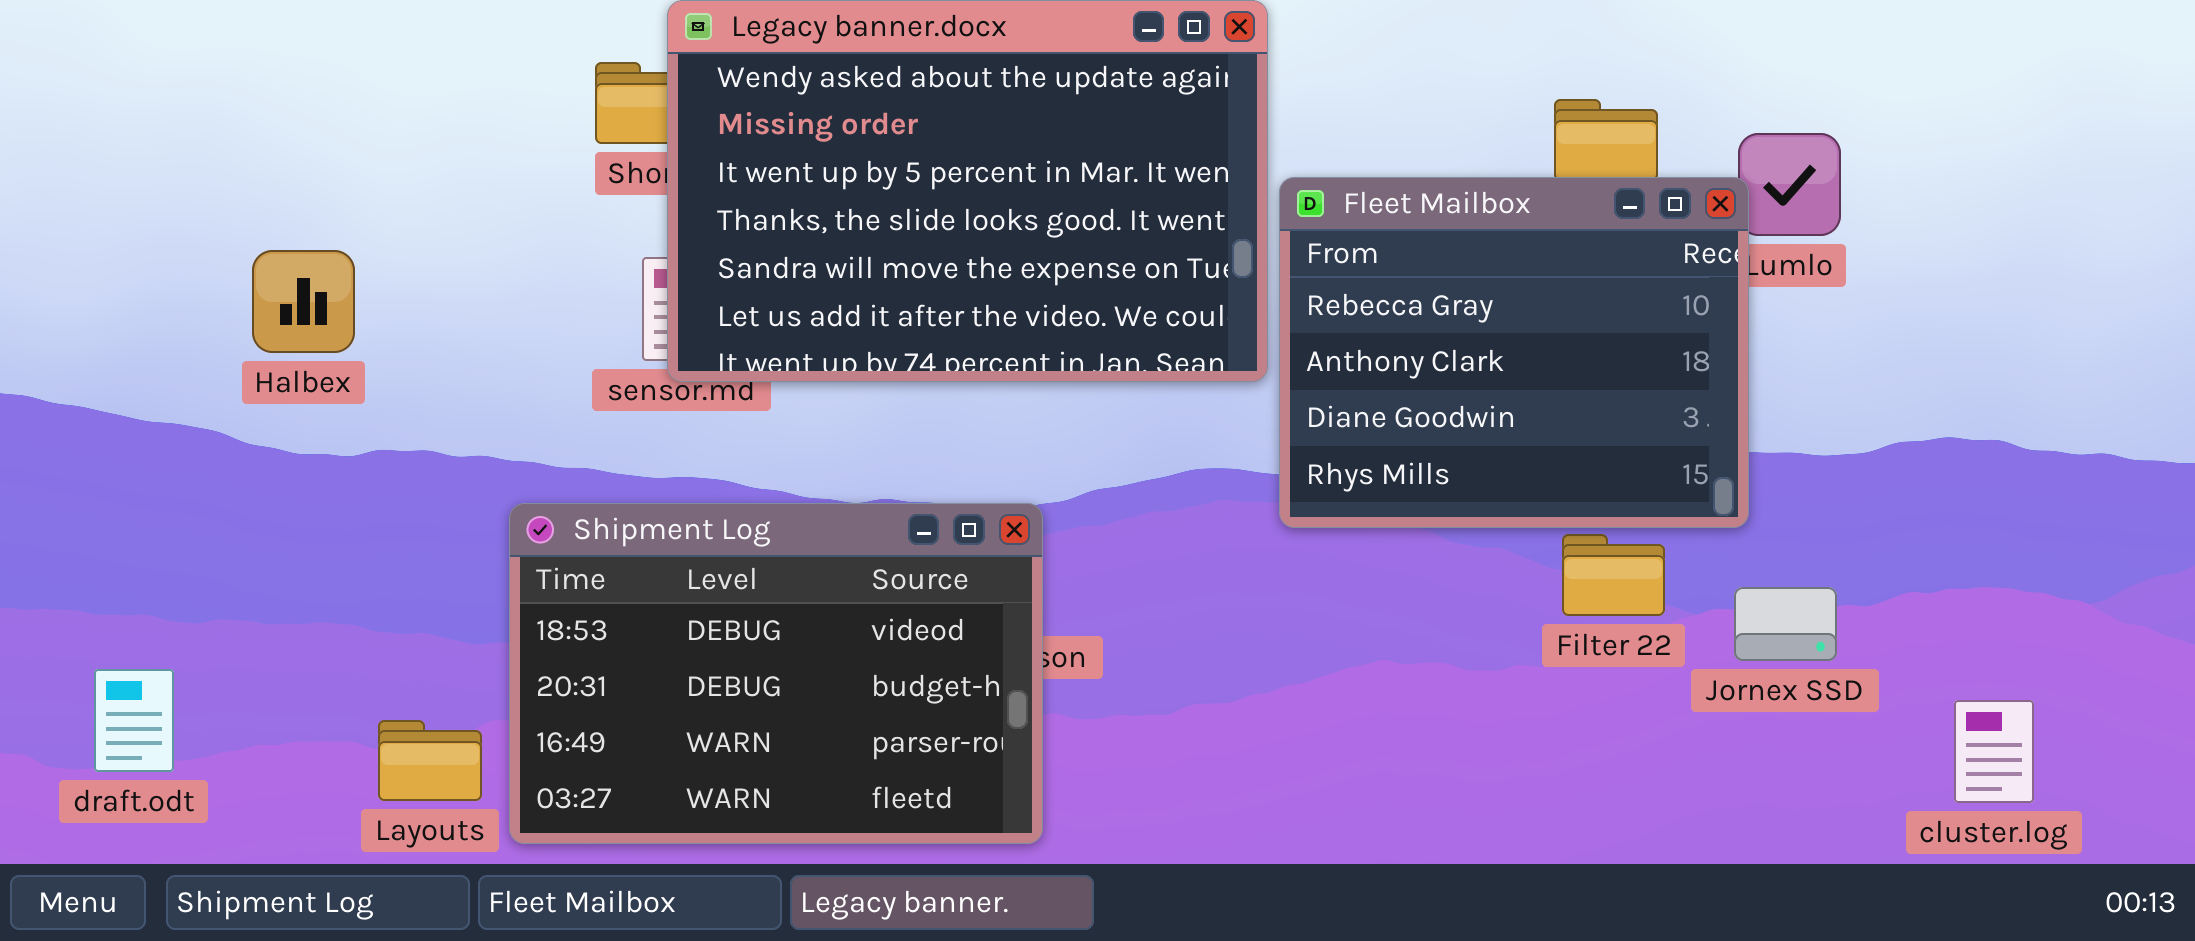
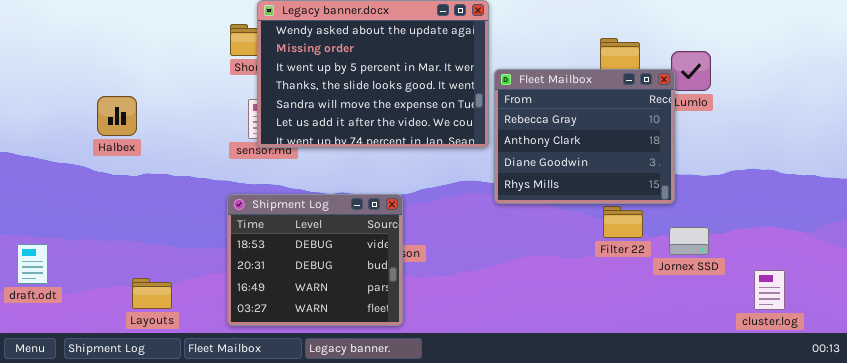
Shipment Log: [509,503,1043,844] -> [227,194,403,326], resized
draft.odt: [94,669,174,772] -> [17,244,48,284], moved
Layouts: [378,720,482,801] -> [132,278,172,309], moved

